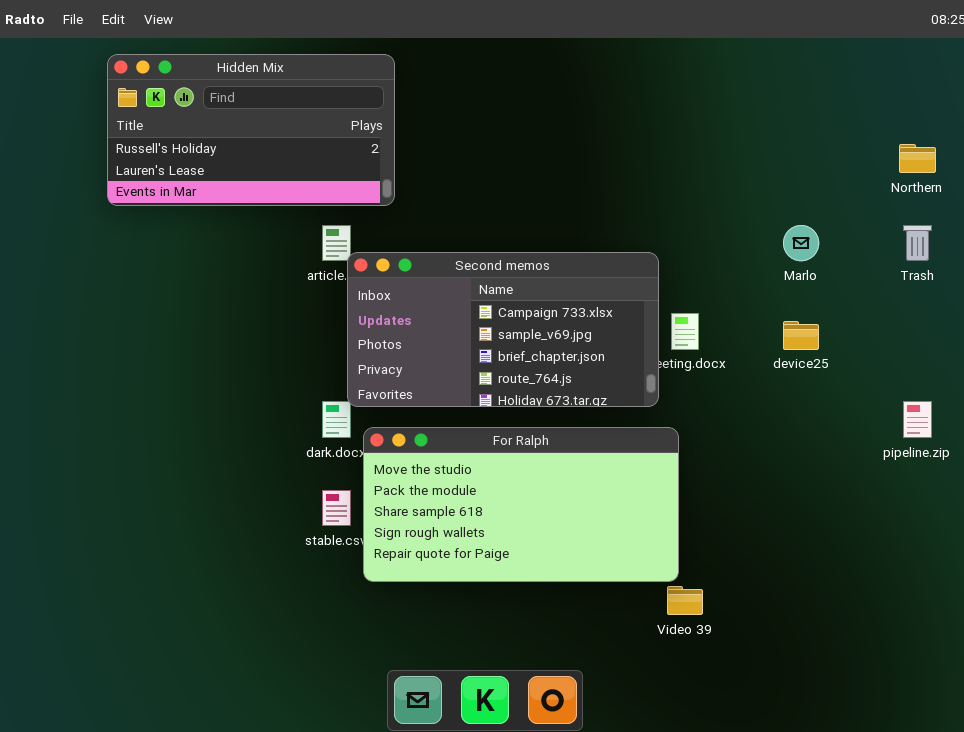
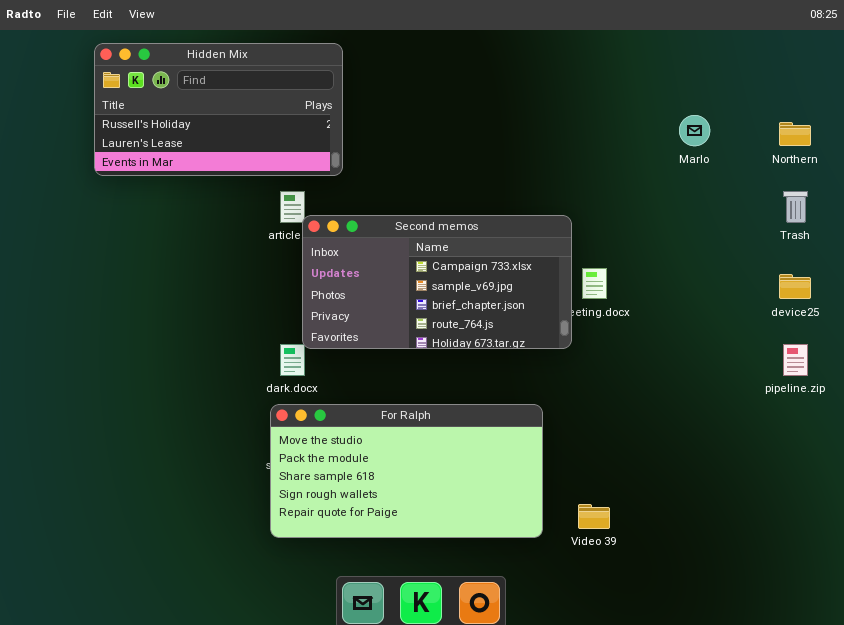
Marlo: [783,225,819,261] -> [679,115,710,146], moved
device25: [783,321,819,350] -> [779,274,811,299], moved
For Ralph: [363,427,679,582] -> [270,404,543,538], moved

